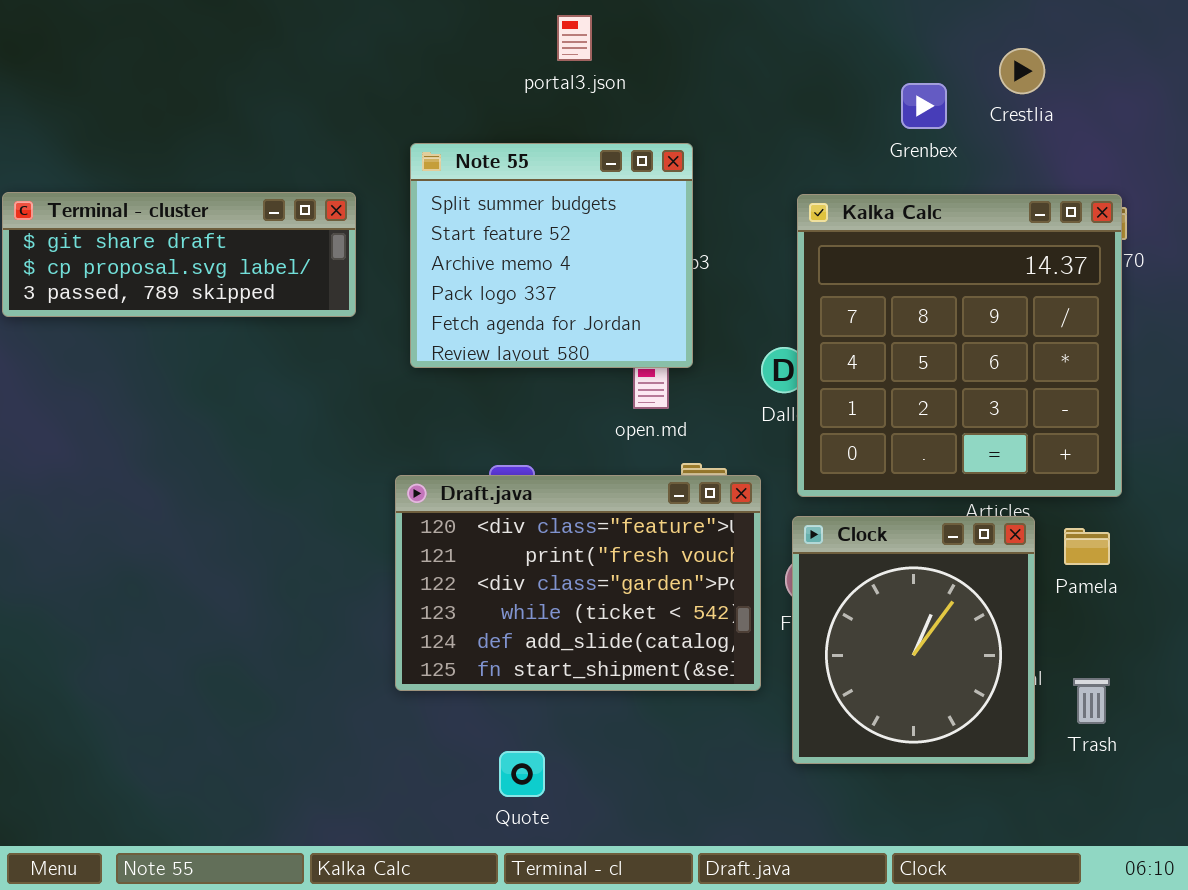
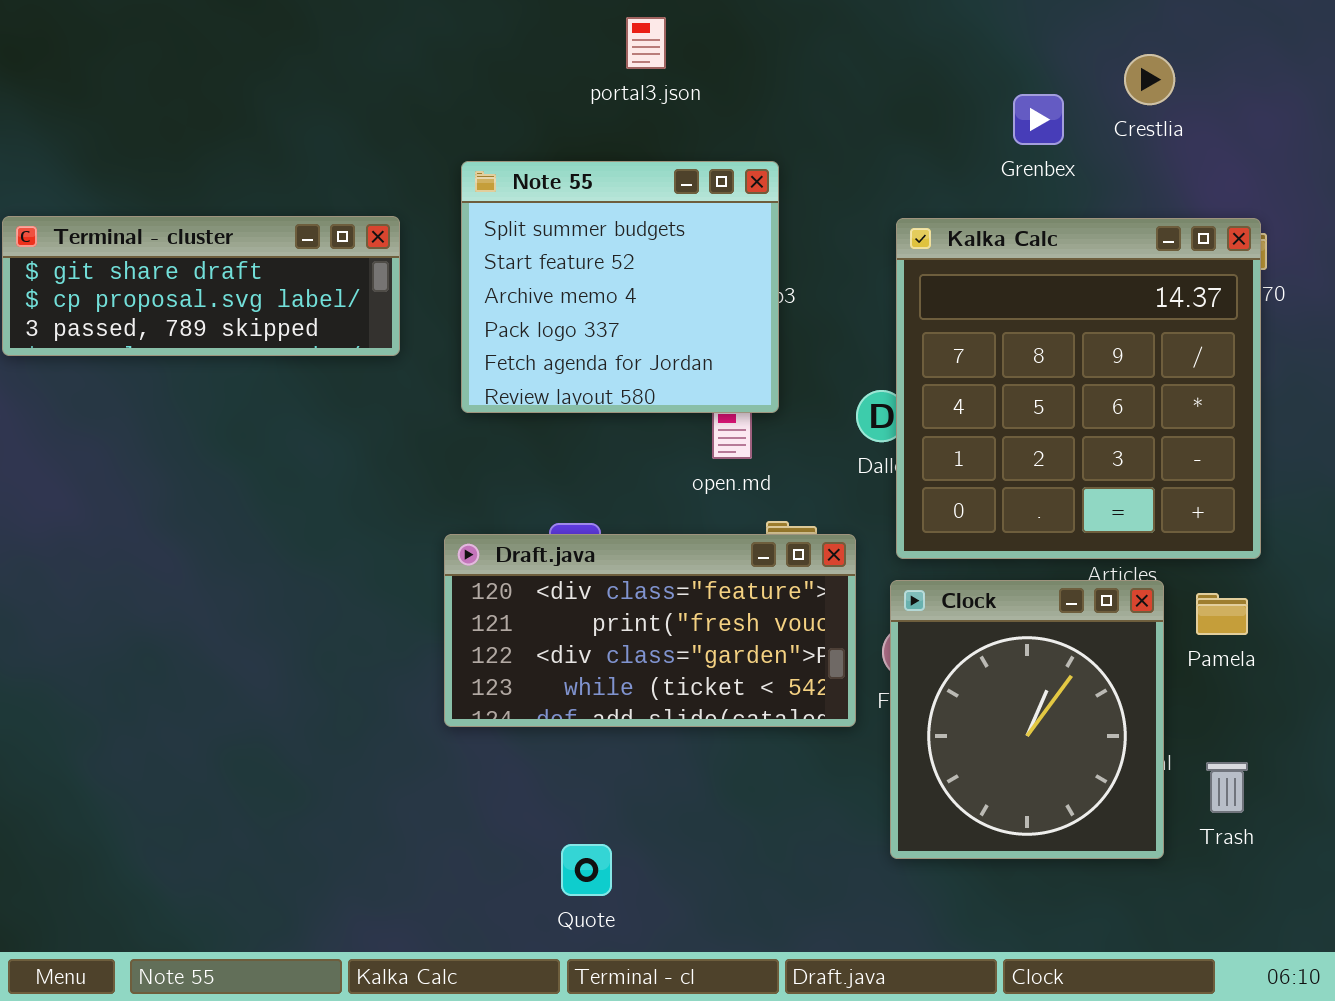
Draft.java: [395,475,761,691] -> [444,534,856,727], resized

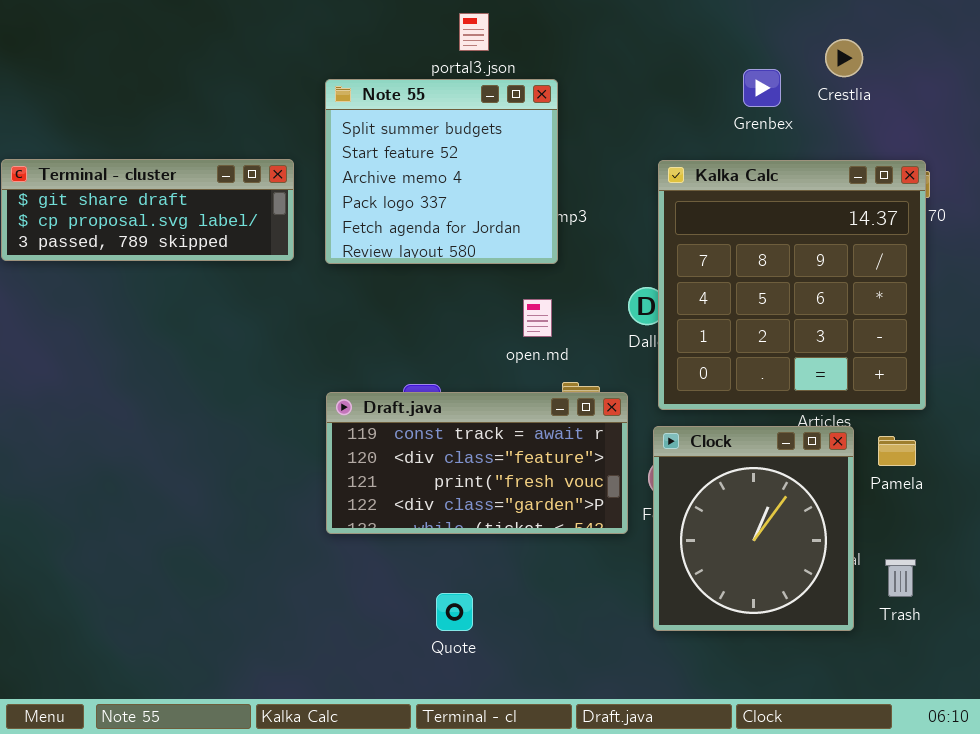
Note 55: [461,161,779,413] -> [325,79,558,264], moved
Draft.java: [444,534,856,727] -> [326,392,628,534], scrolled up 1 row
Quote: [561,844,612,896] -> [436,593,473,631], moved

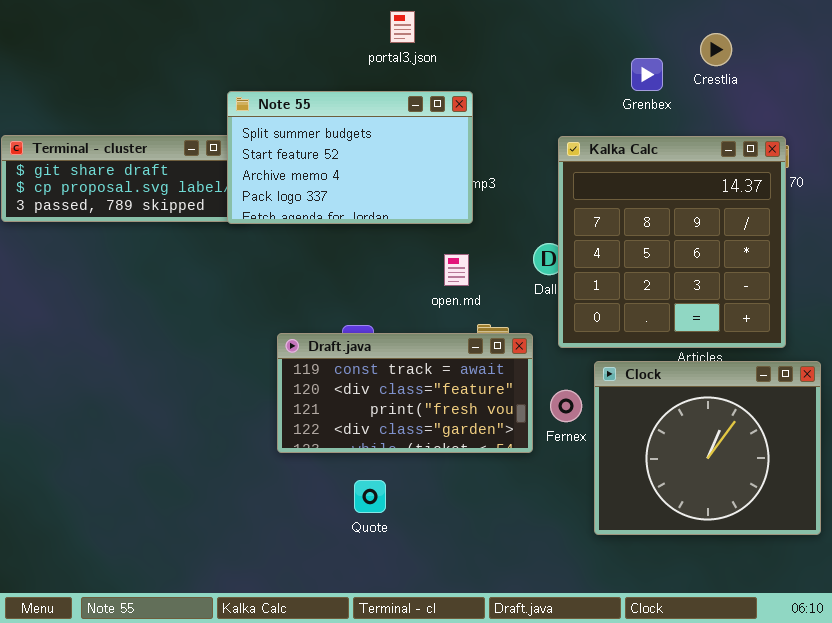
Note 55: [325,79,558,264] -> [227,91,473,224], resized
Clock: [653,426,854,631] -> [594,361,821,535], moved, resized
Quote: [436,593,473,631] -> [354,480,386,513], moved

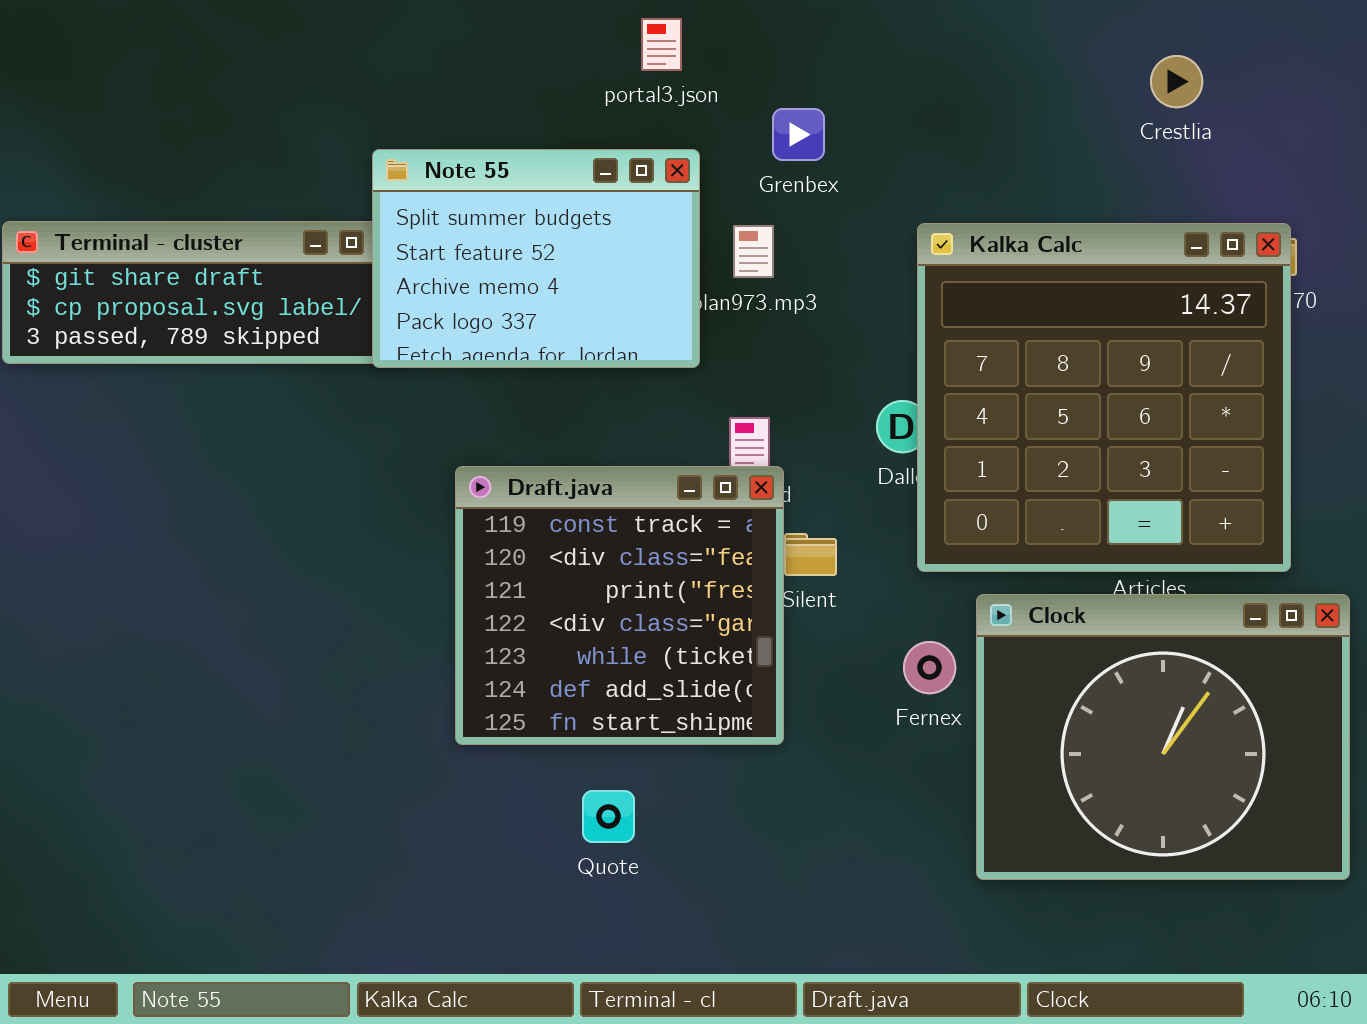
Grenbex: [631,58,663,91] -> [772,108,825,161], moved
Note 55: [227,91,473,224] -> [372,149,700,368], resized
Draft.java: [277,333,533,453] -> [455,466,784,745], resized

